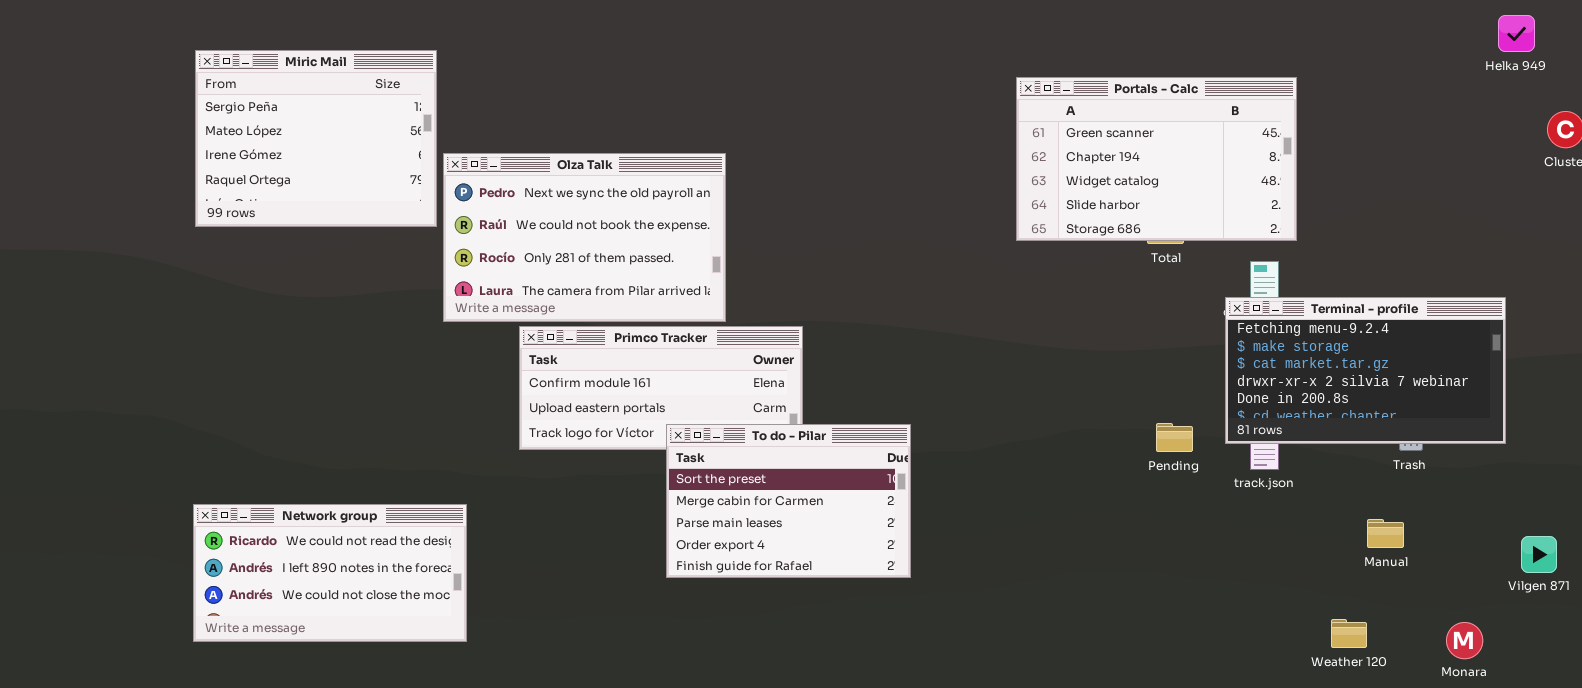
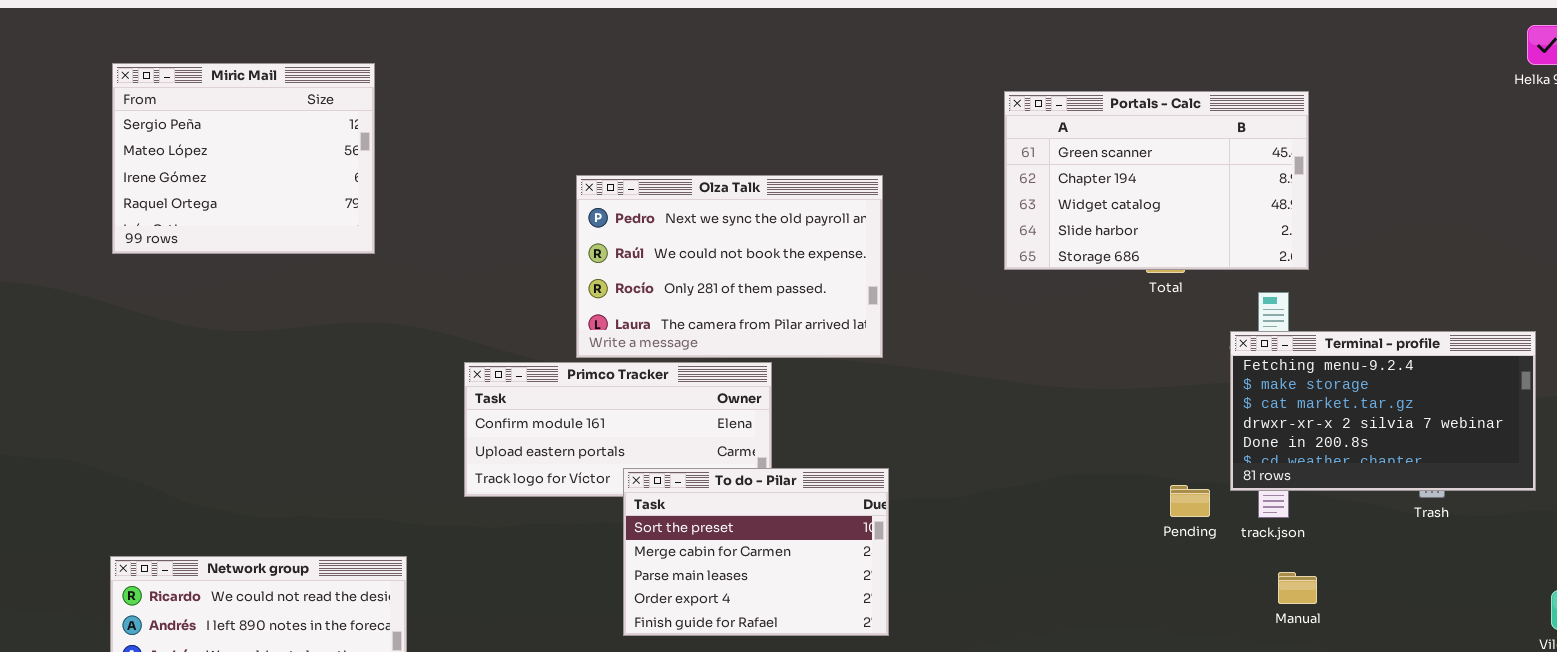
Olza Talk: [443,153,726,322] -> [576,175,883,358], moved
Pending: [1156,423,1193,452] -> [1170,485,1210,517], moved
Manual: [1367,519,1404,548] -> [1278,572,1317,604], moved

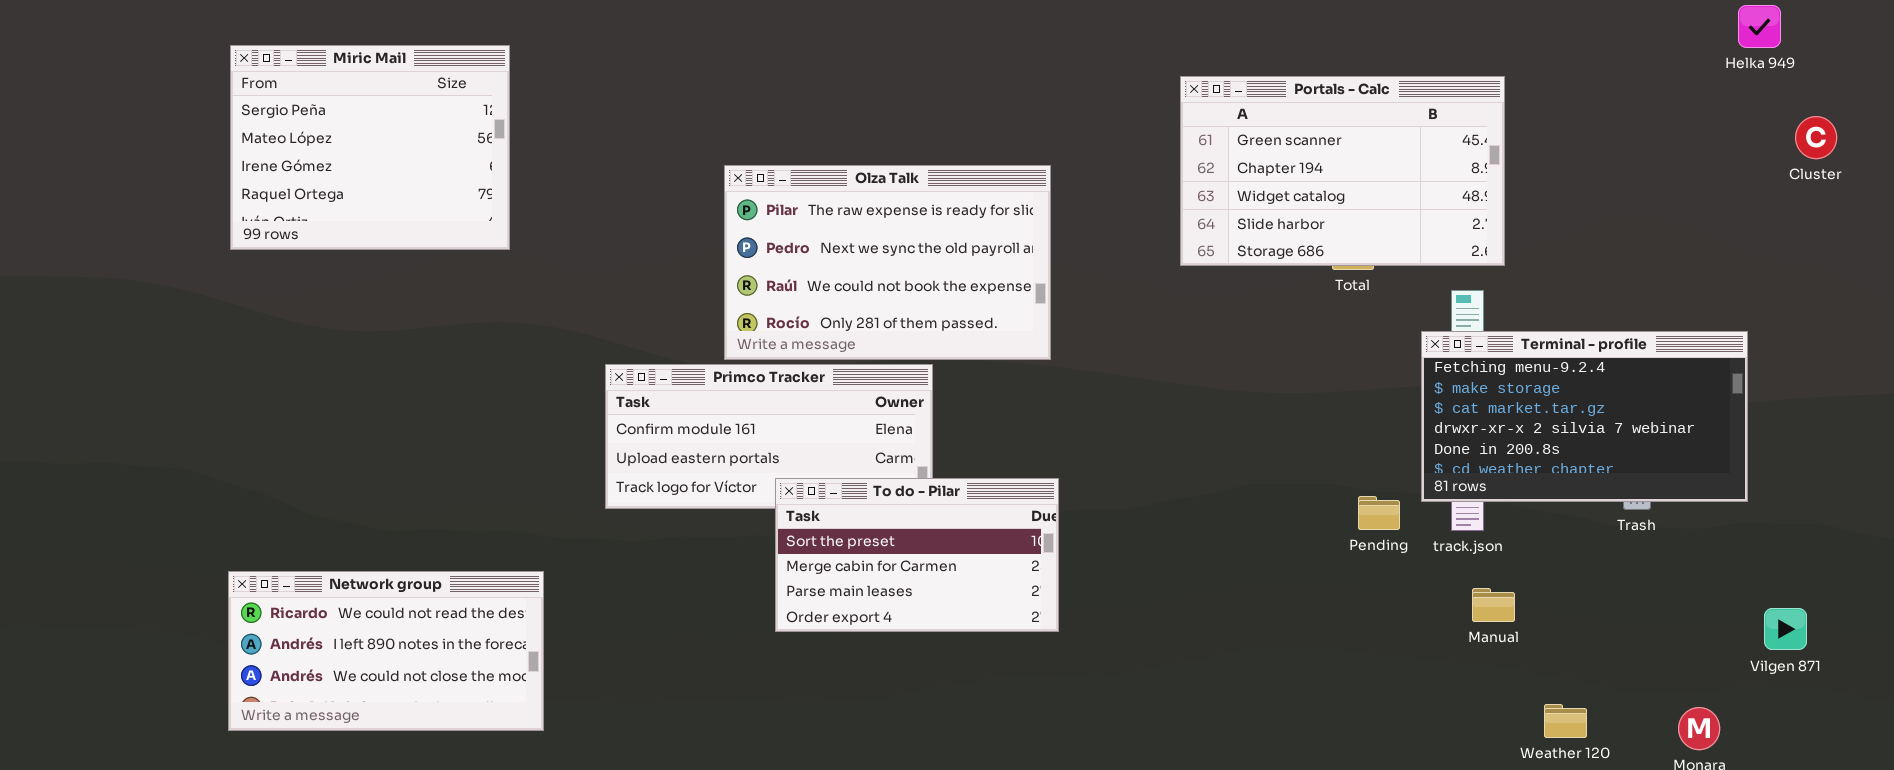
Olza Talk: [576,175,883,358] -> [724,165,1051,360], scrolled up 1 row
To do - Pilar: [623,468,889,636] -> [775,478,1059,632], resized

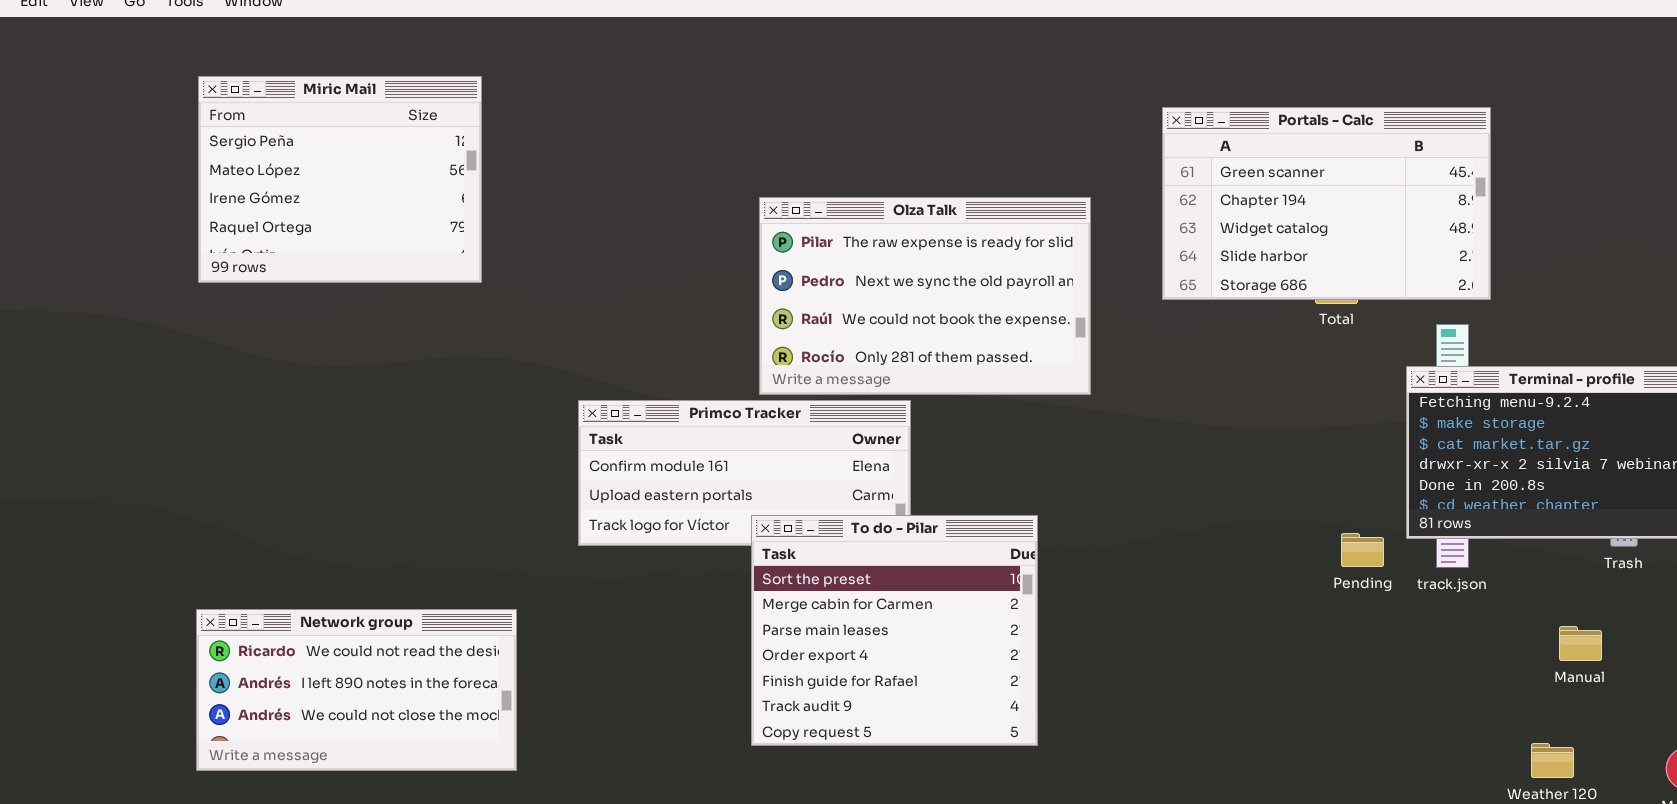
Olza Talk: [724,165,1051,360] -> [759,197,1091,395], moved
To do - Pilar: [775,478,1059,632] -> [751,515,1038,746], resized
Manual: [1472,588,1515,622] -> [1559,626,1602,661], moved

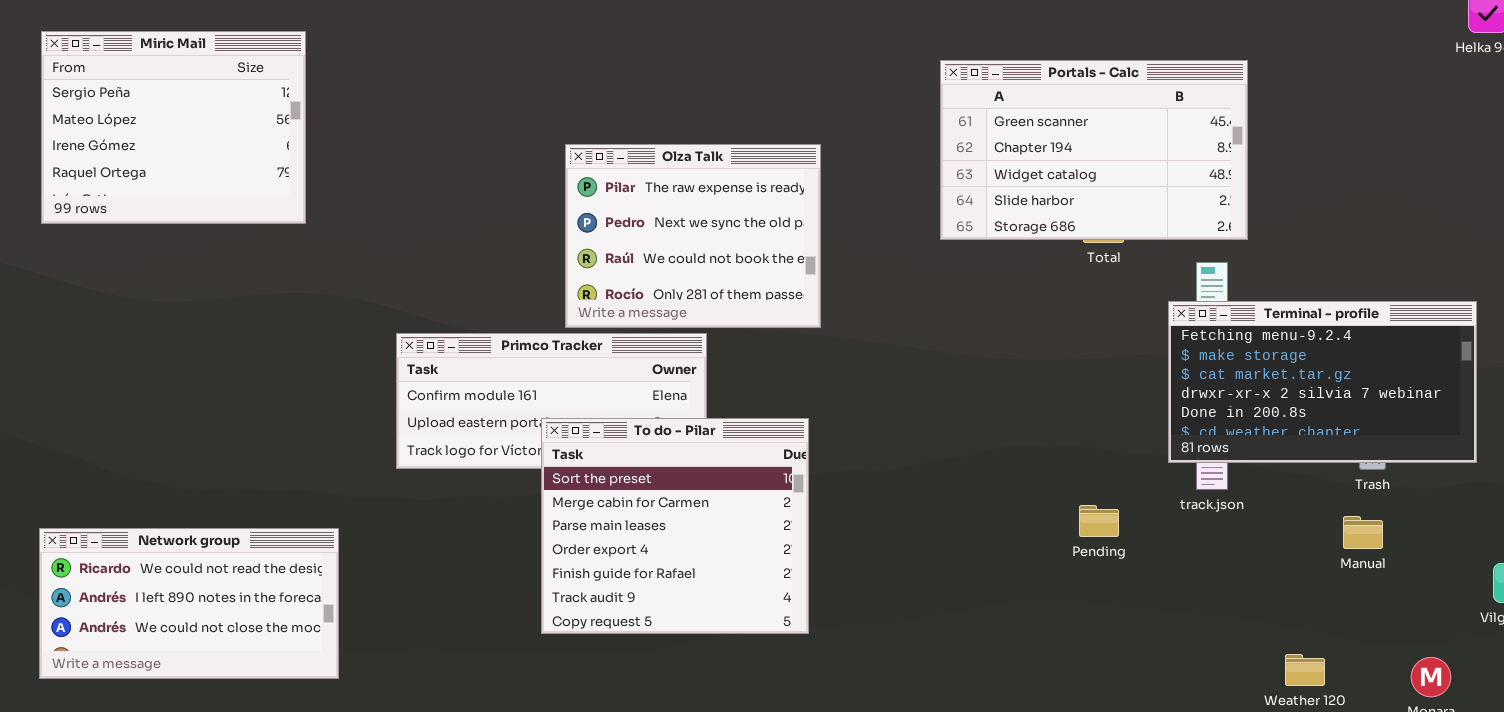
Olza Talk: [759,197,1091,395] -> [565,144,821,328], resized
To do - Pilar: [751,515,1038,746] -> [541,418,809,634], moved
Pending: [1341,533,1384,567] -> [1079,505,1119,537], moved
Manual: [1559,626,1602,661] -> [1343,516,1383,549], moved

